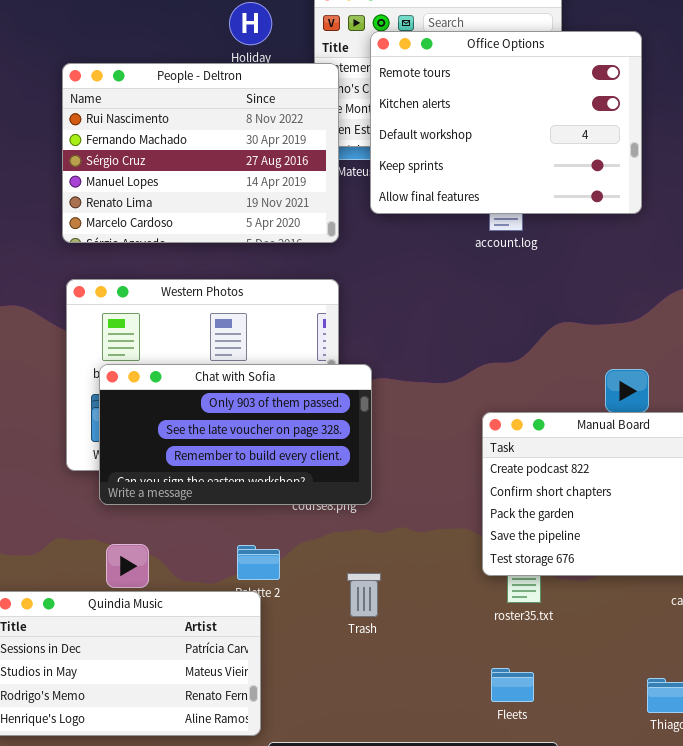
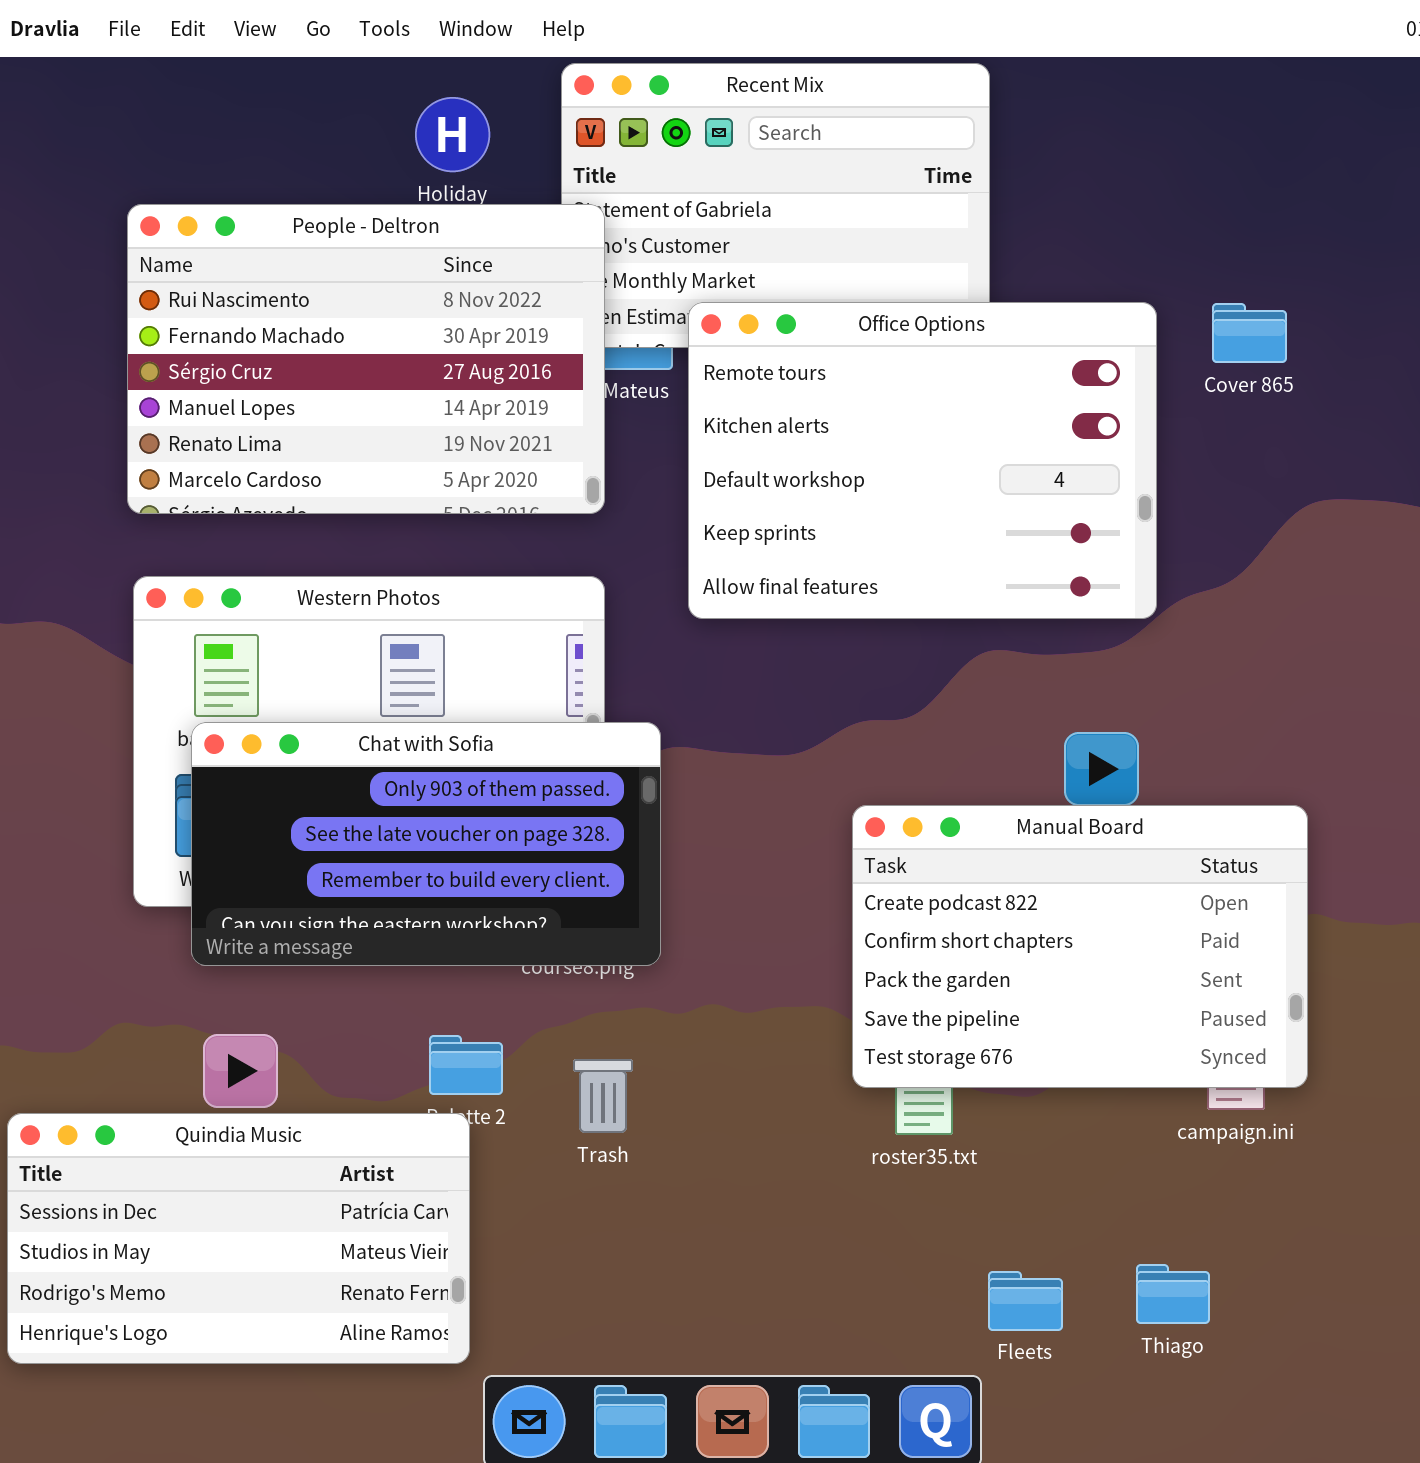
Office Options: [370,31,642,214] -> [688,302,1157,619], moved
Trash: [347,573,381,617] -> [573,1059,633,1133], moved
Fleets: [491,668,534,702] -> [988,1271,1063,1331], moved

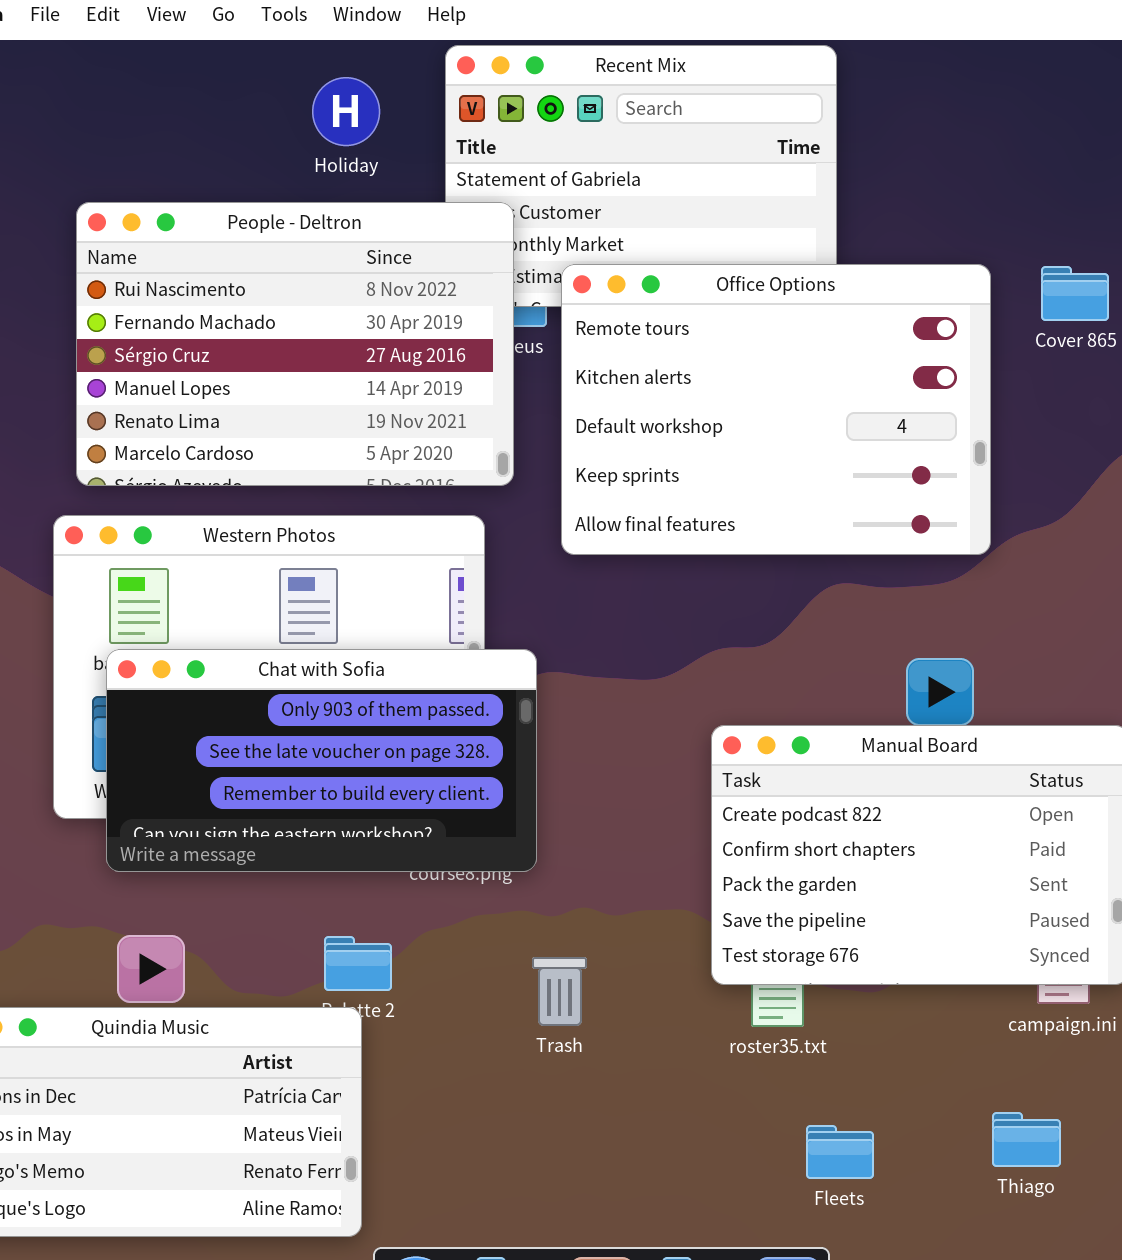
People - Deltron: [127,204,605,514] -> [76,202,514,486], moved
Trash: [573,1059,633,1133] -> [532,957,587,1026], moved
Thiago: [1136,1264,1210,1324] -> [992,1112,1061,1167], moved
Fleets: [988,1271,1063,1331] -> [806,1125,874,1179], moved

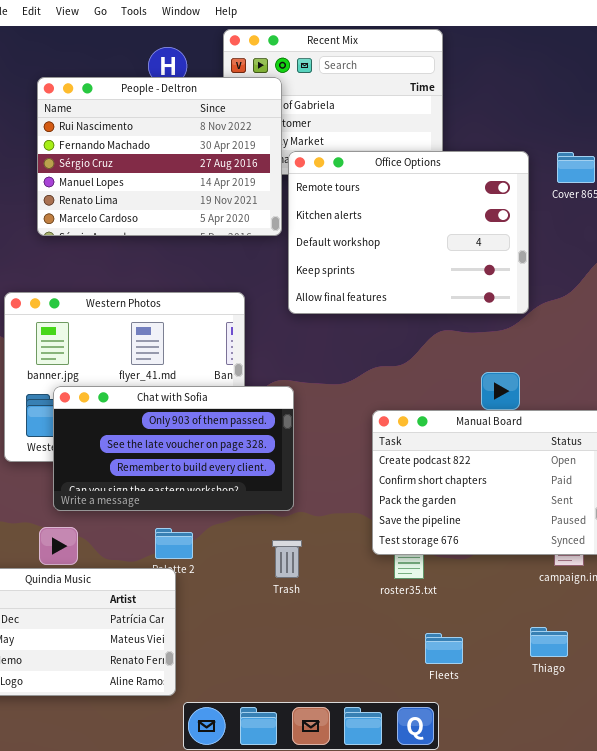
People - Deltron: [76,202,514,486] -> [37,77,282,236], moved
Chat with Sofia: [106,649,537,872] -> [53,386,294,511], moved

